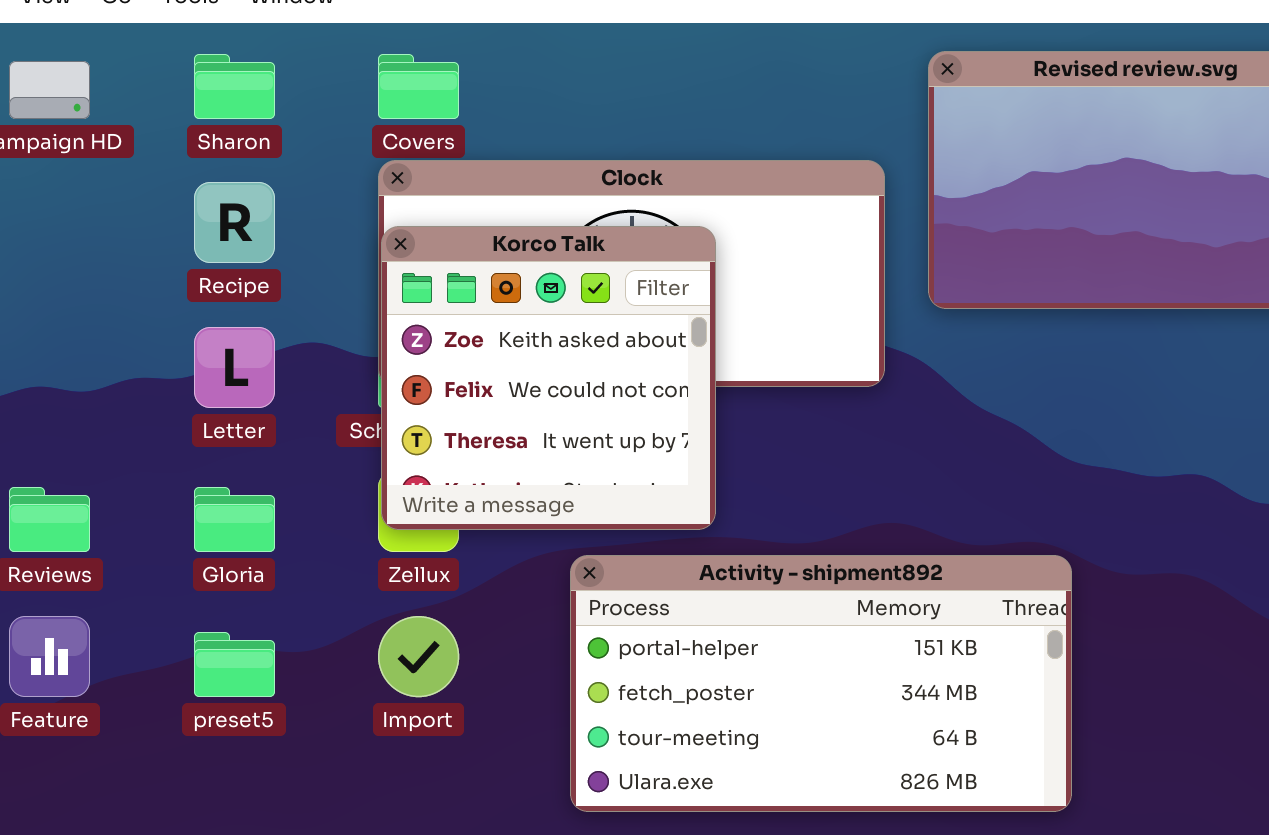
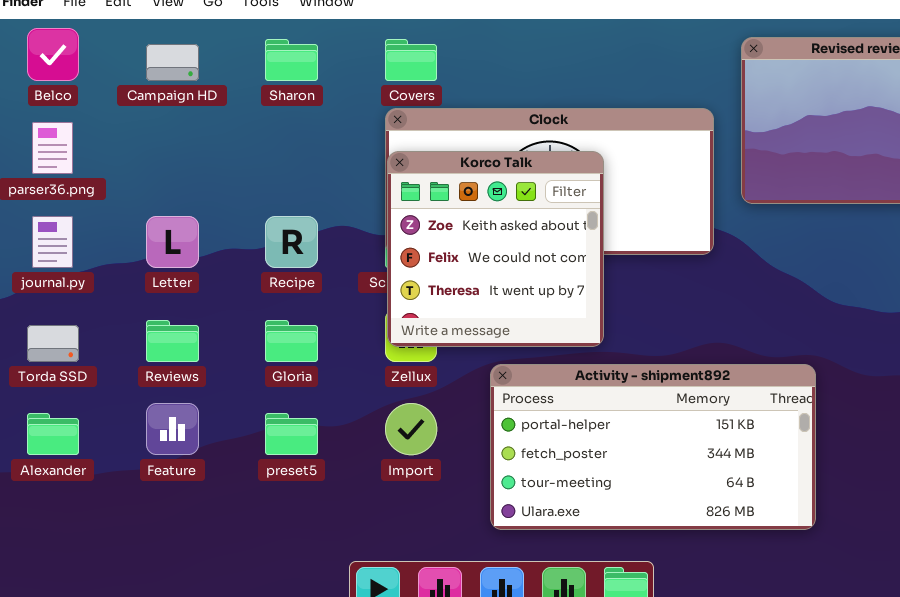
Recipe: [194,182,275,263] -> [265,216,318,268], moved
Letter: [194,327,275,408] -> [146,216,199,268], moved
Activity - shipment892: [570,555,1072,812] -> [490,364,816,530], moved

